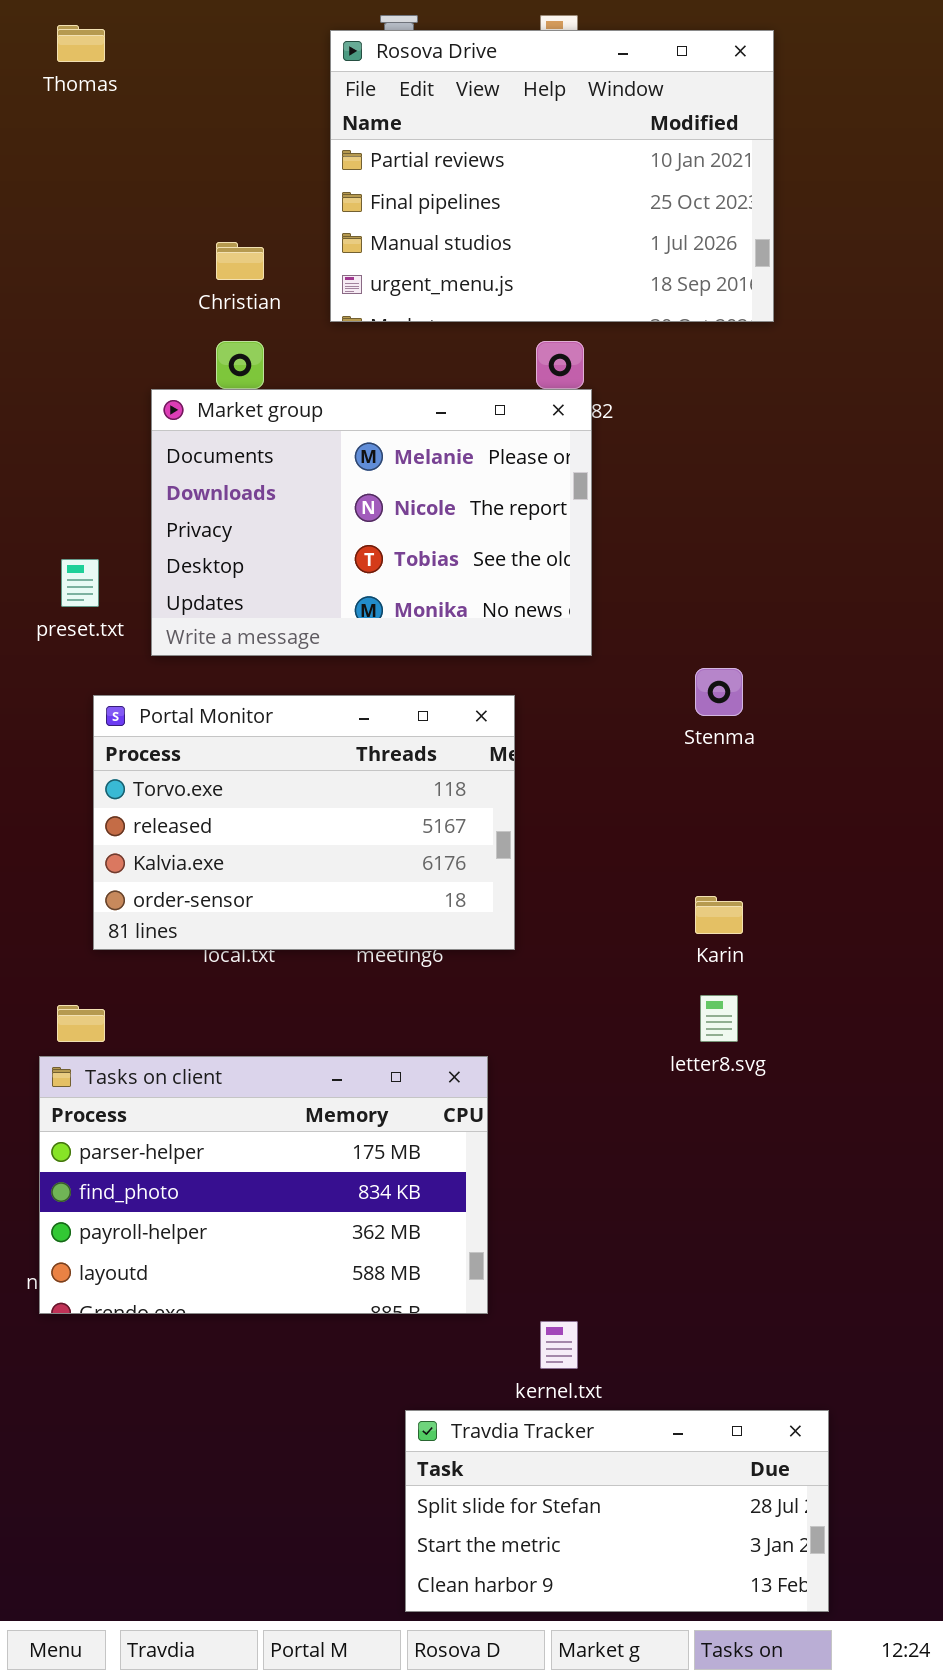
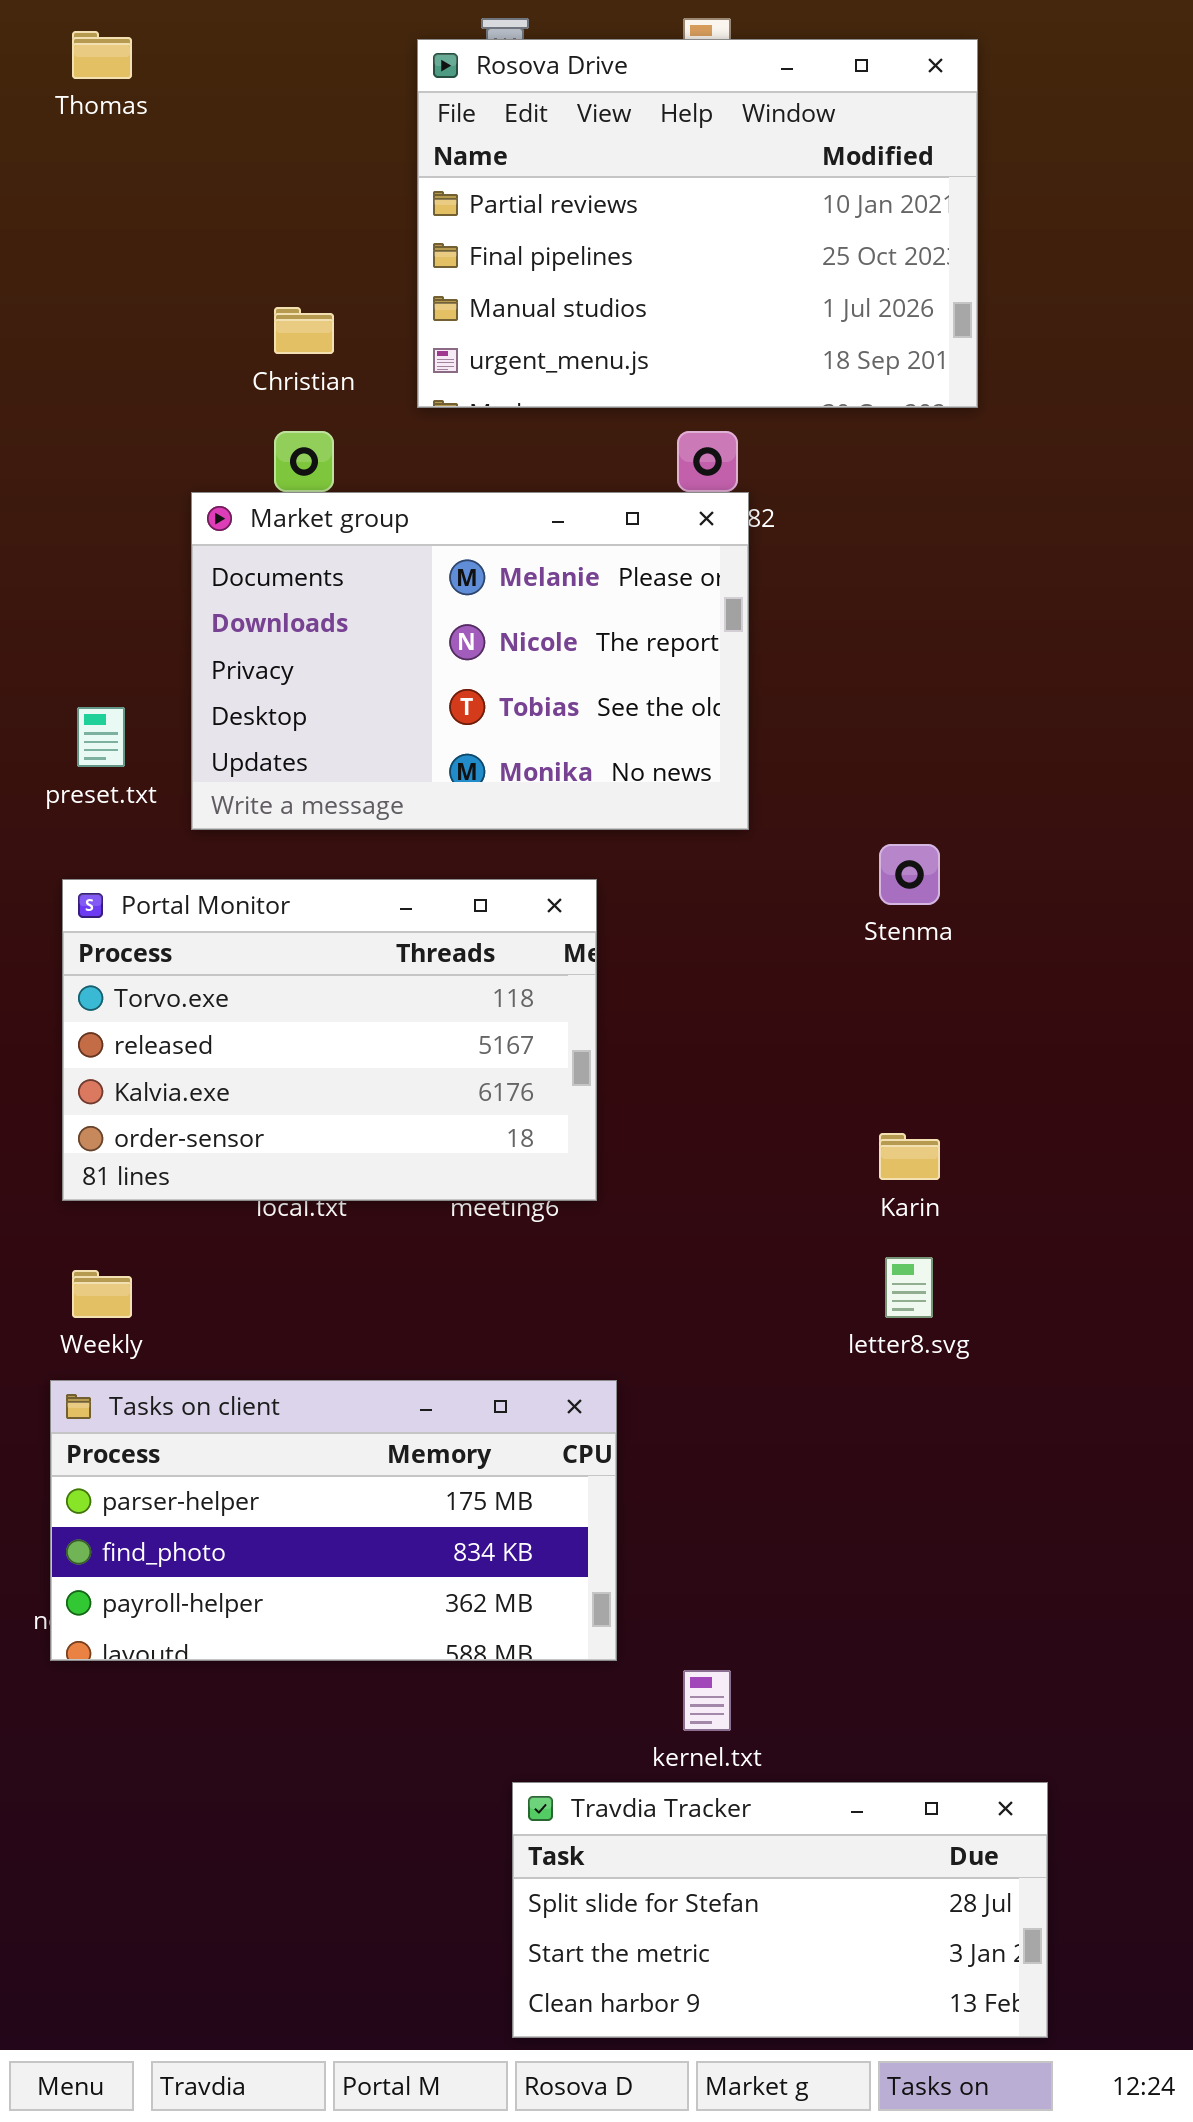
Portal Monitor: [93,695,515,950] -> [62,879,597,1201], moved
Tasks on client: [39,1056,488,1314] -> [50,1380,617,1661], resized

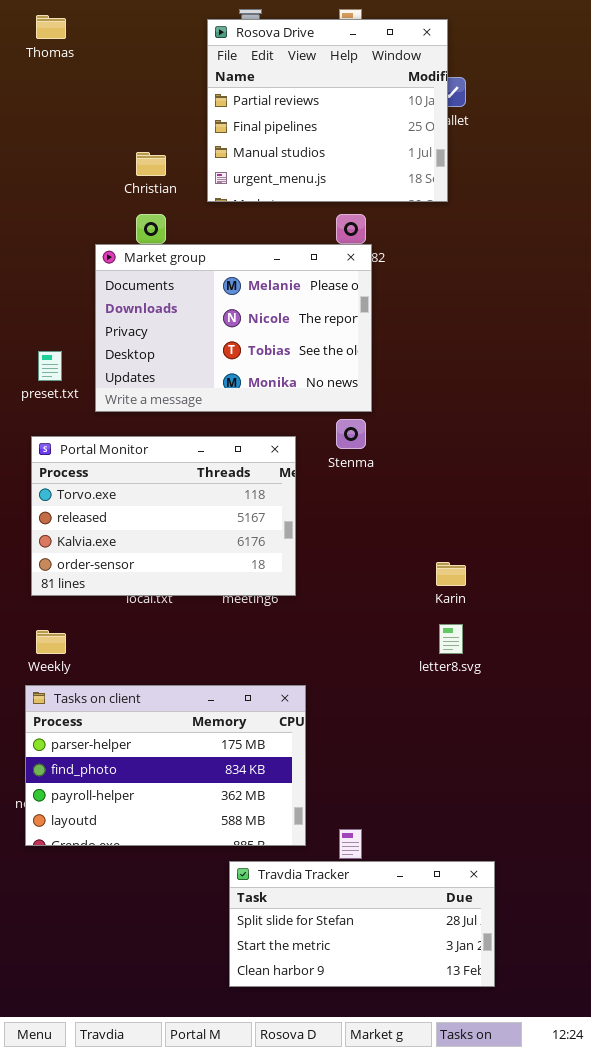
Rosova Drive: [417,39,978,408] -> [207,19,448,202], resized
Stenma: [879,844,940,905] -> [336,419,366,449], moved
Tasks on client: [50,1380,617,1661] -> [25,685,306,846], resized
Travdia Tracker: [512,1782,1048,2038] -> [229,861,495,987], moved

